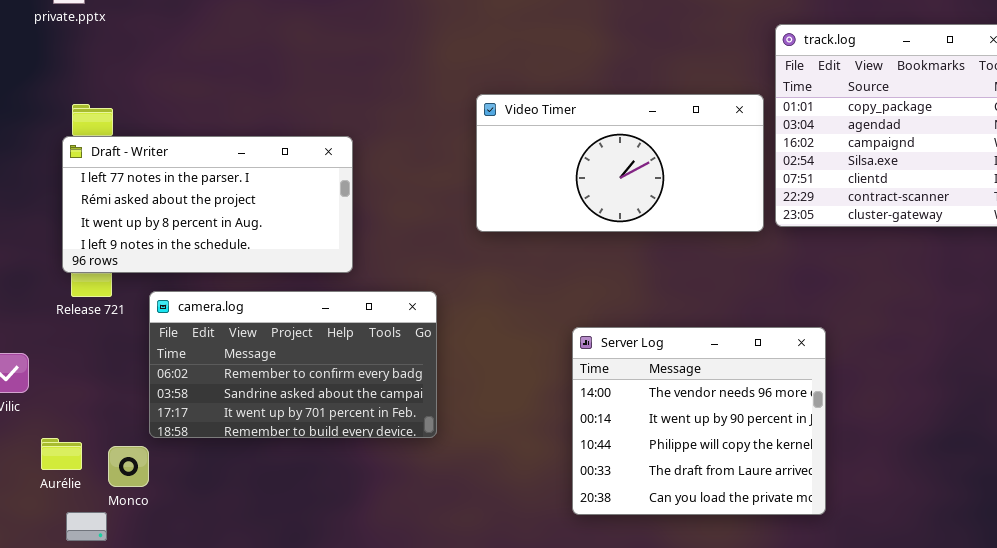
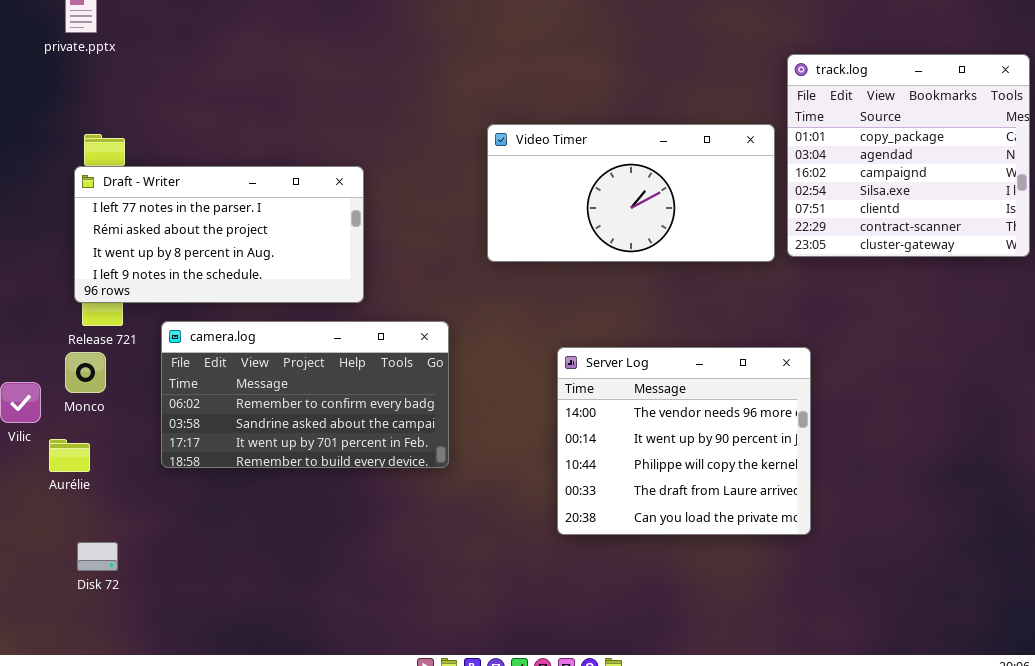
Server Log: [572,327,826,515] -> [557,347,811,535], moved
Aurélie: [41,438,82,470] -> [49,439,90,472], moved
Monco: [108,446,149,487] -> [65,352,106,393], moved

